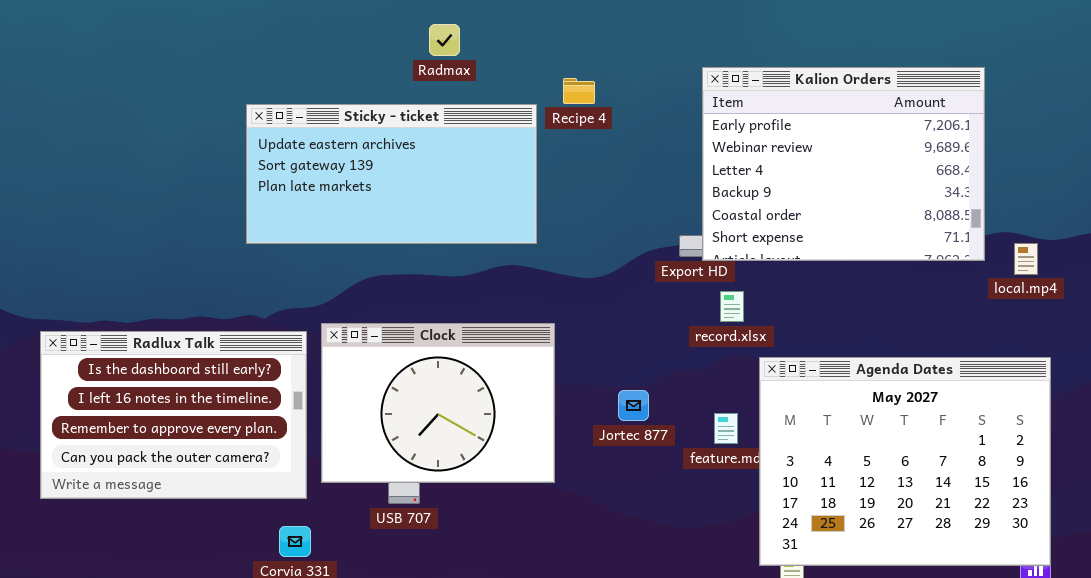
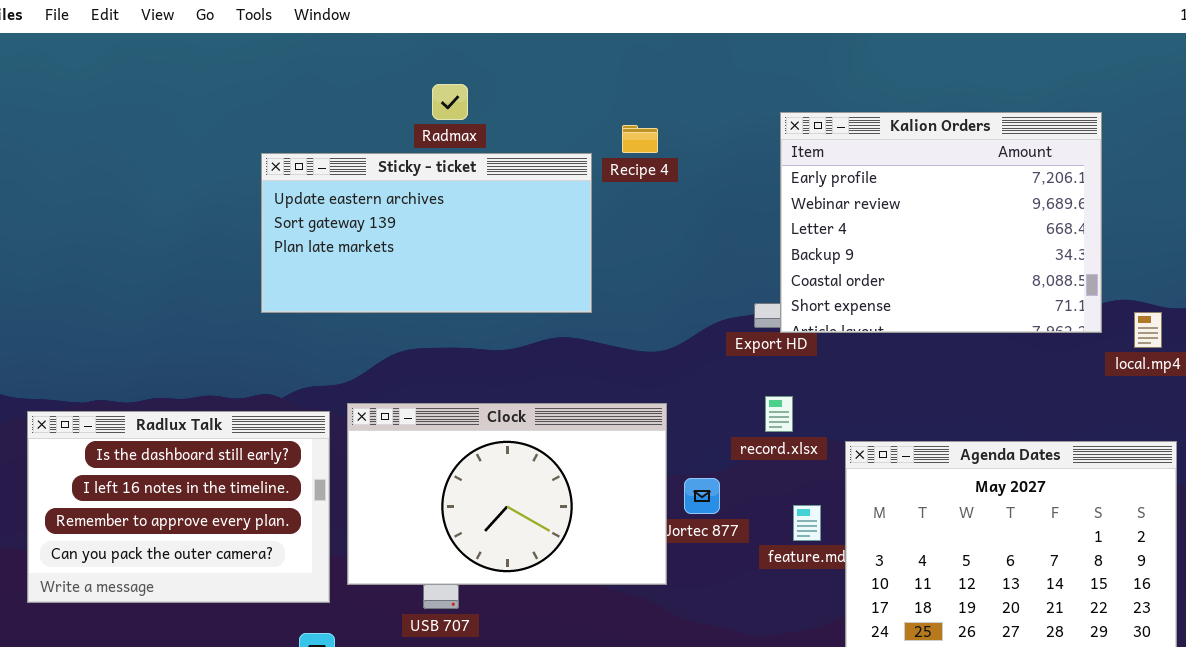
Radmax: [429,24,460,56] -> [432,84,468,120], moved
record.xlsx: [720,291,744,322] -> [765,396,793,432], moved
Clock: [321,323,555,483] -> [347,403,667,585], resized

